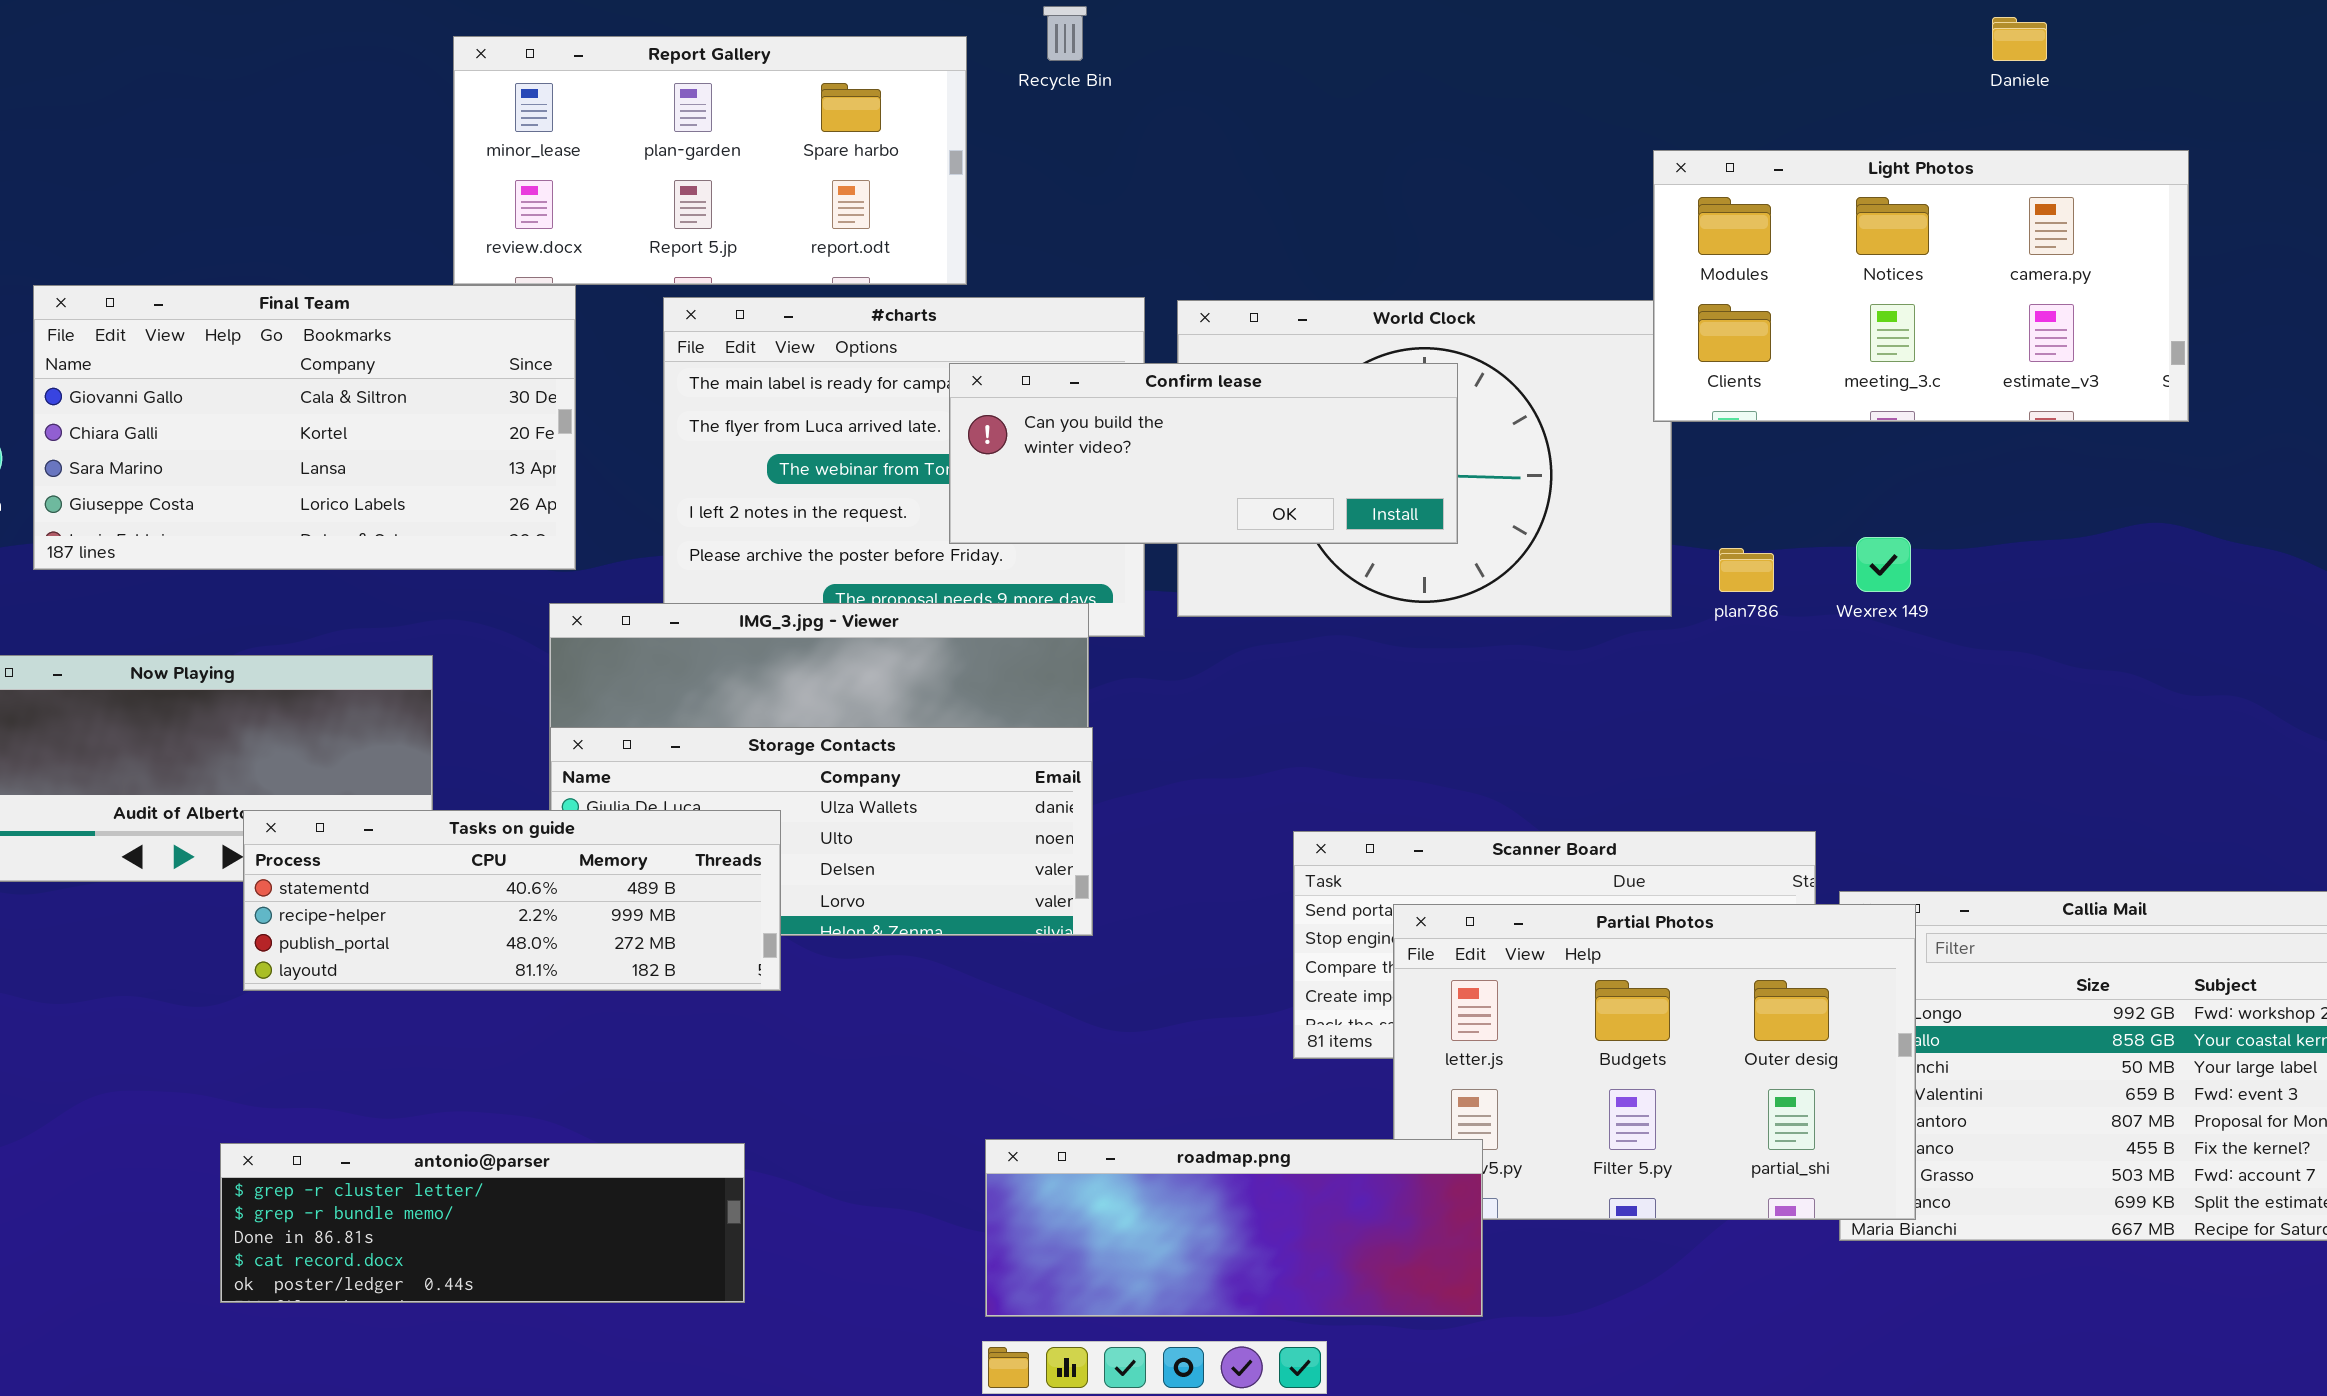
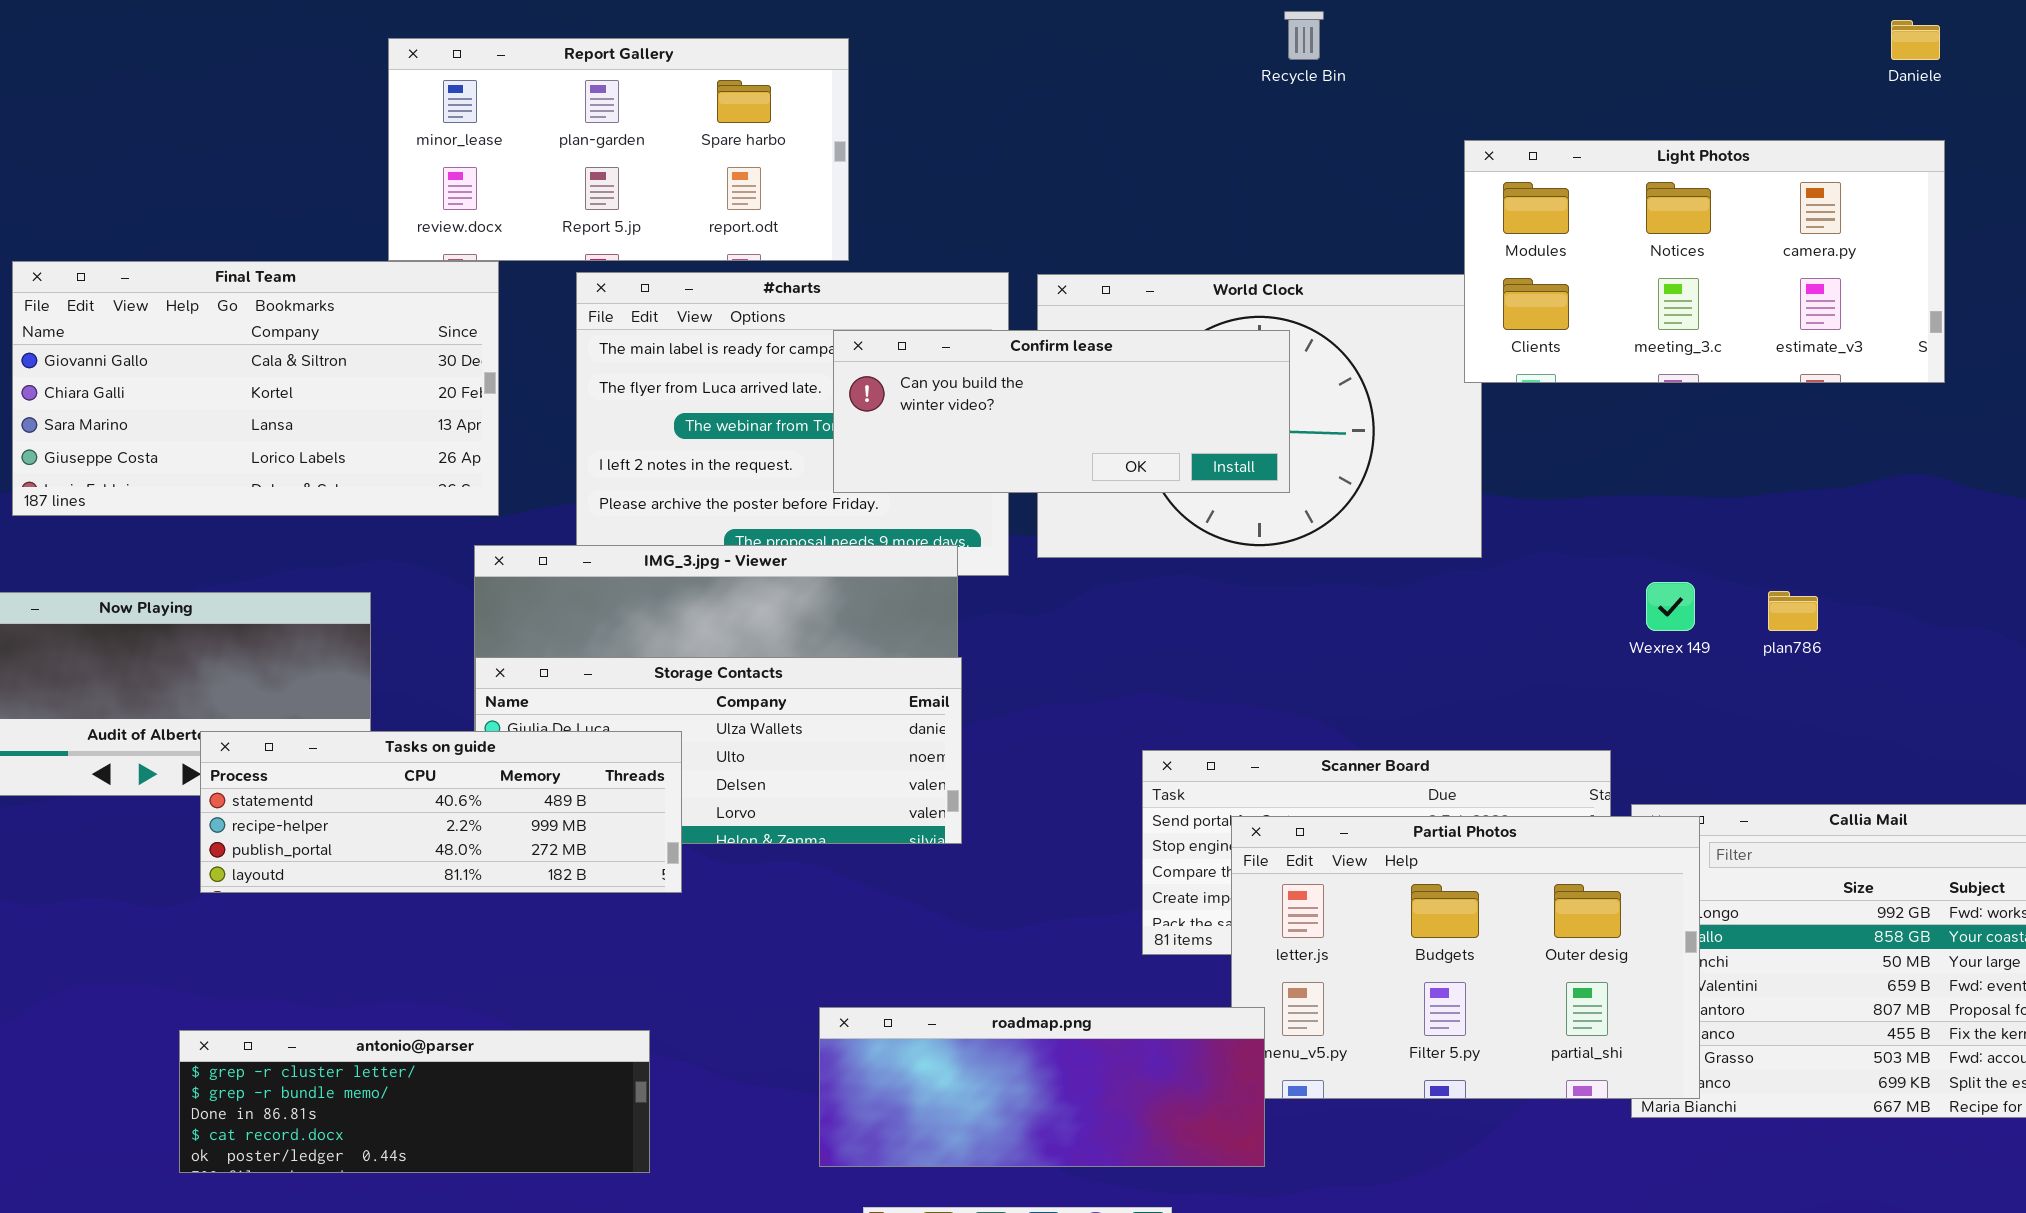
Recycle Bin: [1043,6,1087,61] -> [1284,11,1324,60], moved
Daniele: [1992,17,2047,61] -> [1891,20,1940,60], moved
Wexrex 149: [1856,537,1911,592] -> [1646,582,1695,631], moved
plan786: [1719,548,1774,592] -> [1768,591,1818,631], moved
roadmap.png: [985,1139,1483,1317] -> [819,1007,1265,1167], moved

